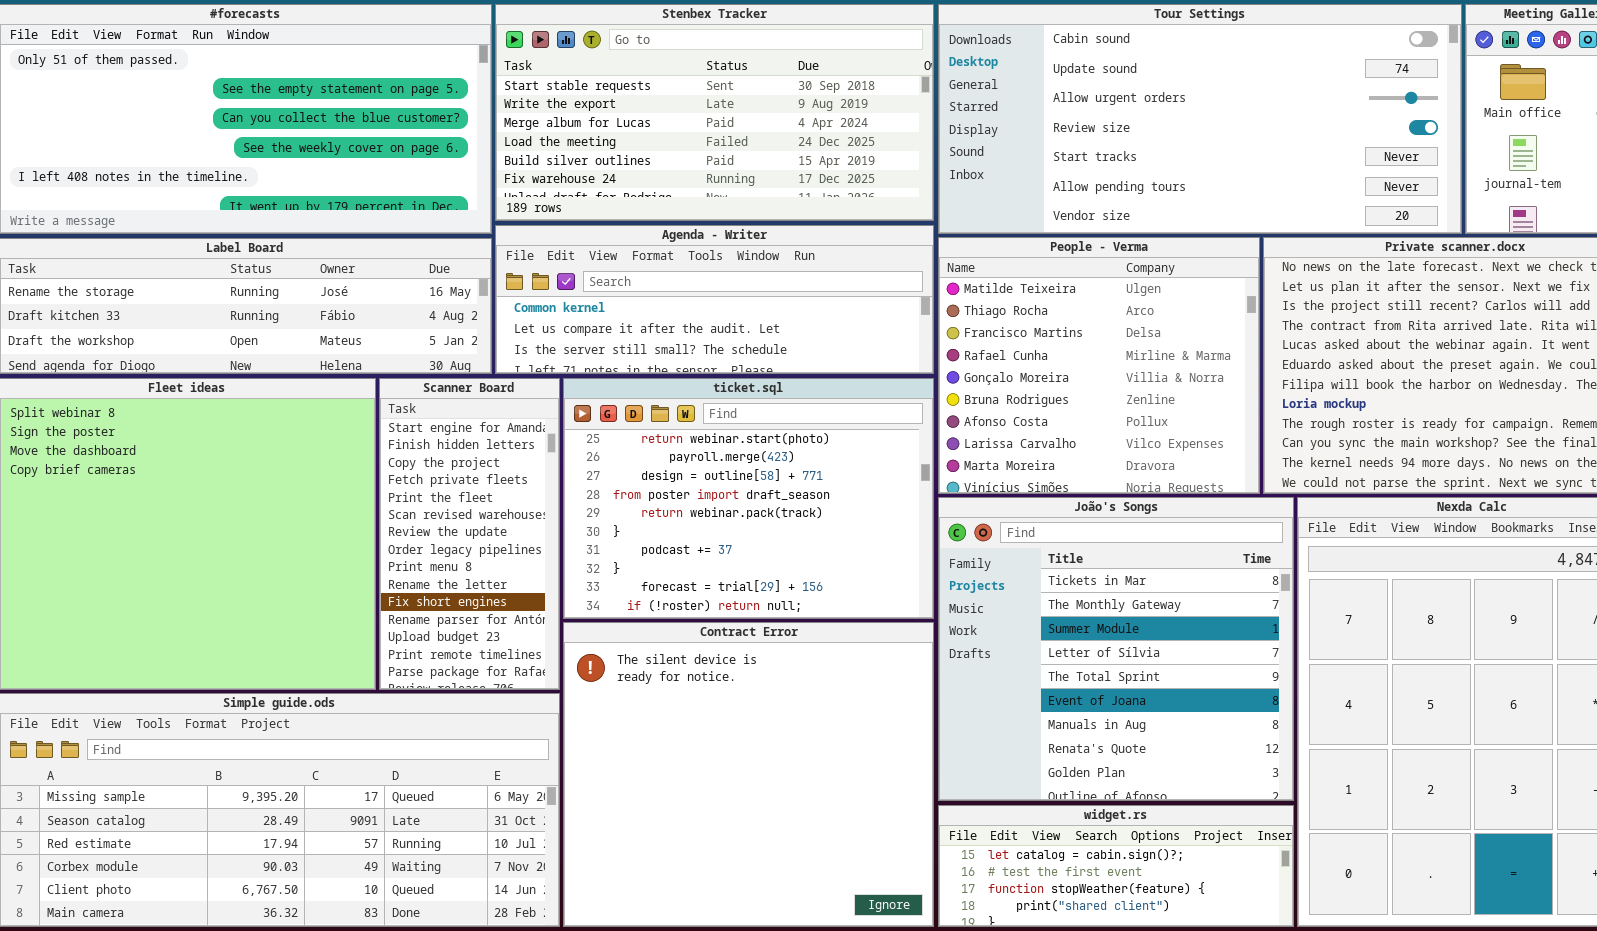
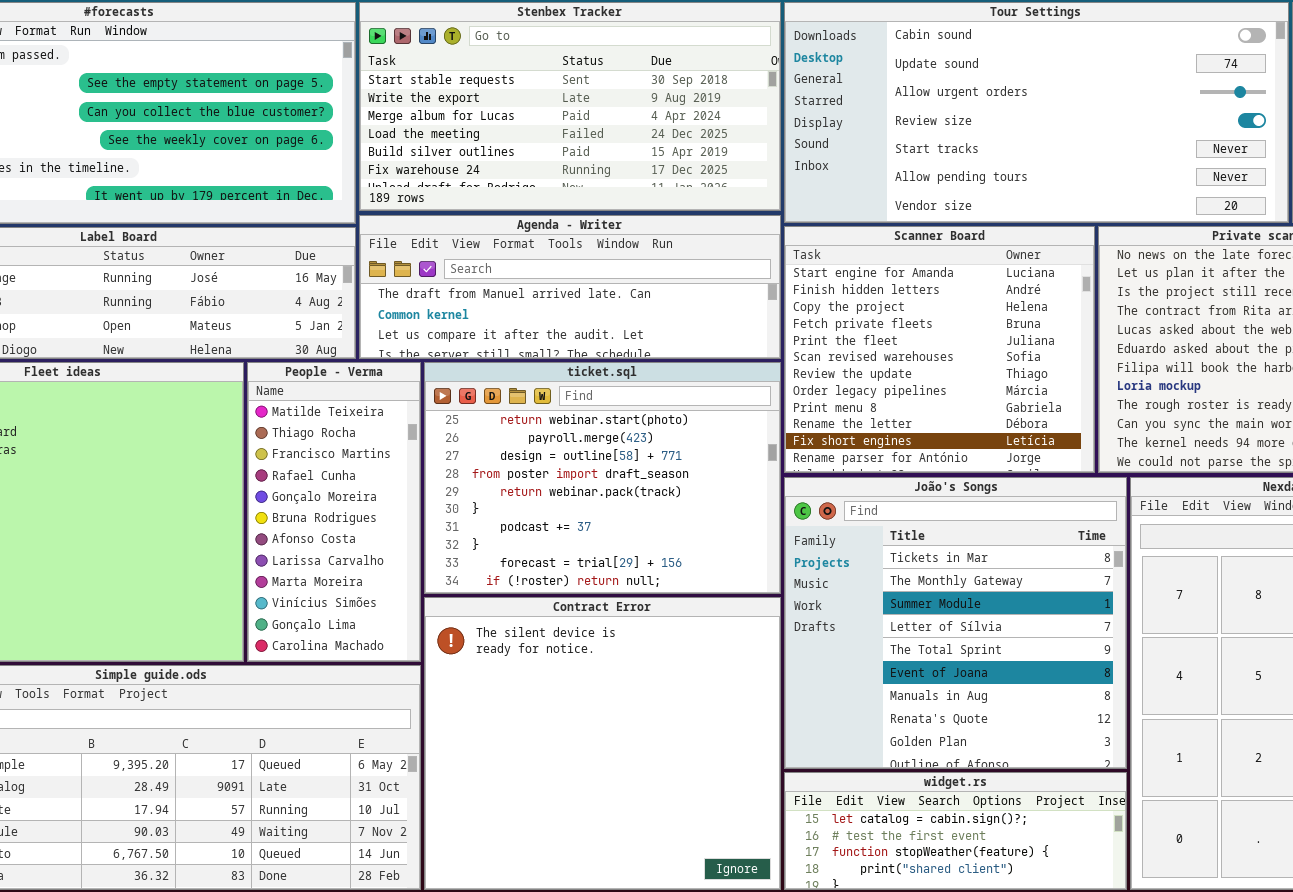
Agenda - Writer: [495,225,934,374] -> [359,215,781,359], scrolled up 1 row
People - Verma: [938,237,1260,494] -> [247,362,421,662], moved, resized
Scanner Board: [379,378,560,690] -> [784,226,1095,473], moved, resized

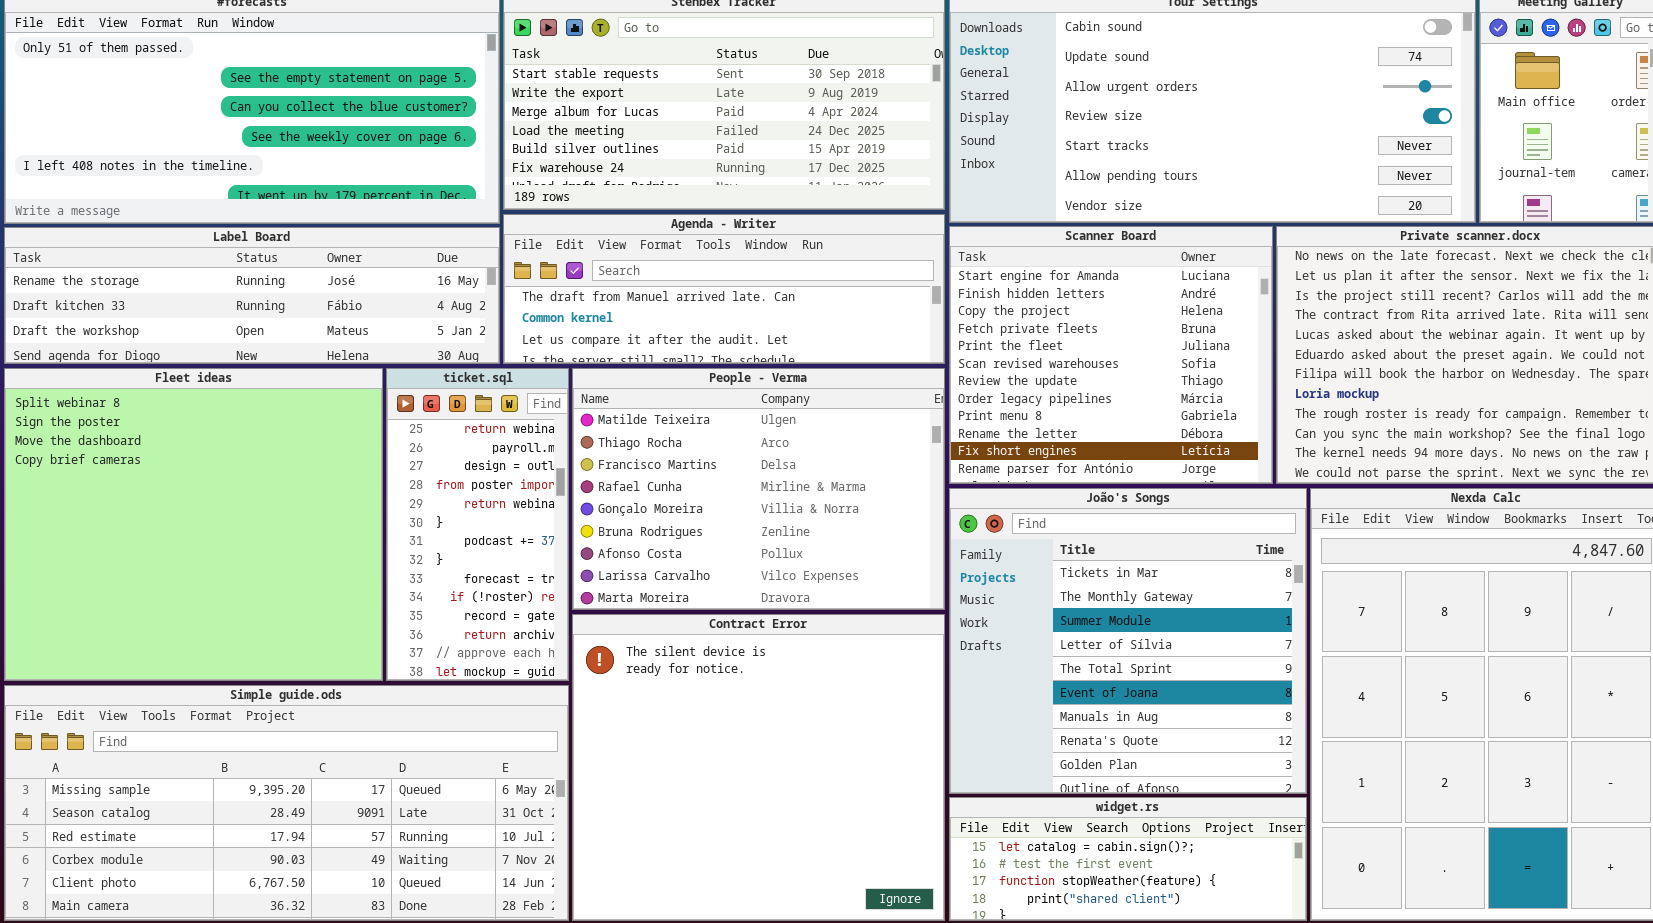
People - Verma: [247,362,421,662] -> [572,368,945,610], moved, resized
ticket.sql: [424,362,781,594] -> [386,368,569,681], moved, resized

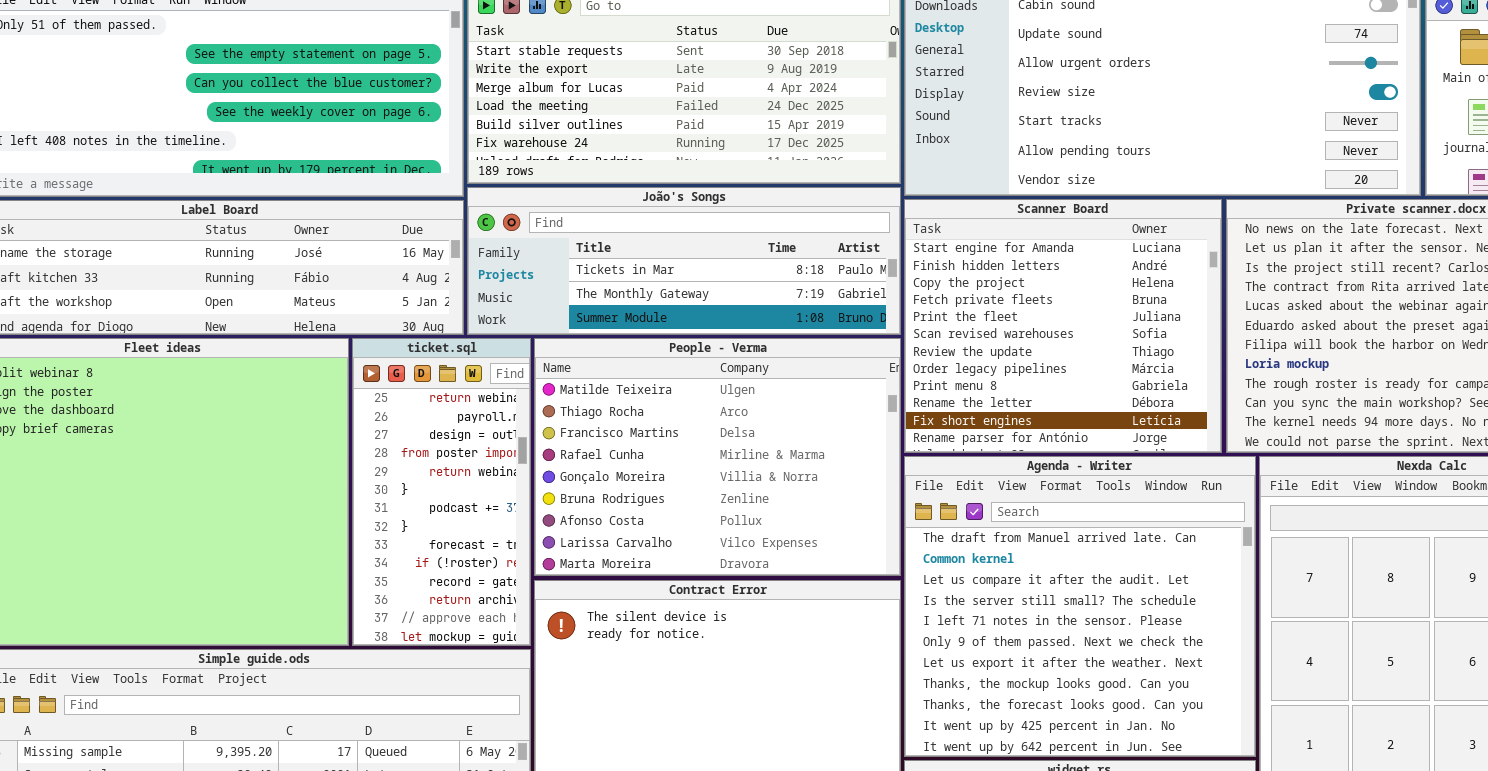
Agenda - Writer: [503,214,945,364] -> [904,456,1256,757], moved, resized
João's Songs: [949,488,1307,794] -> [467,187,901,335], moved, resized

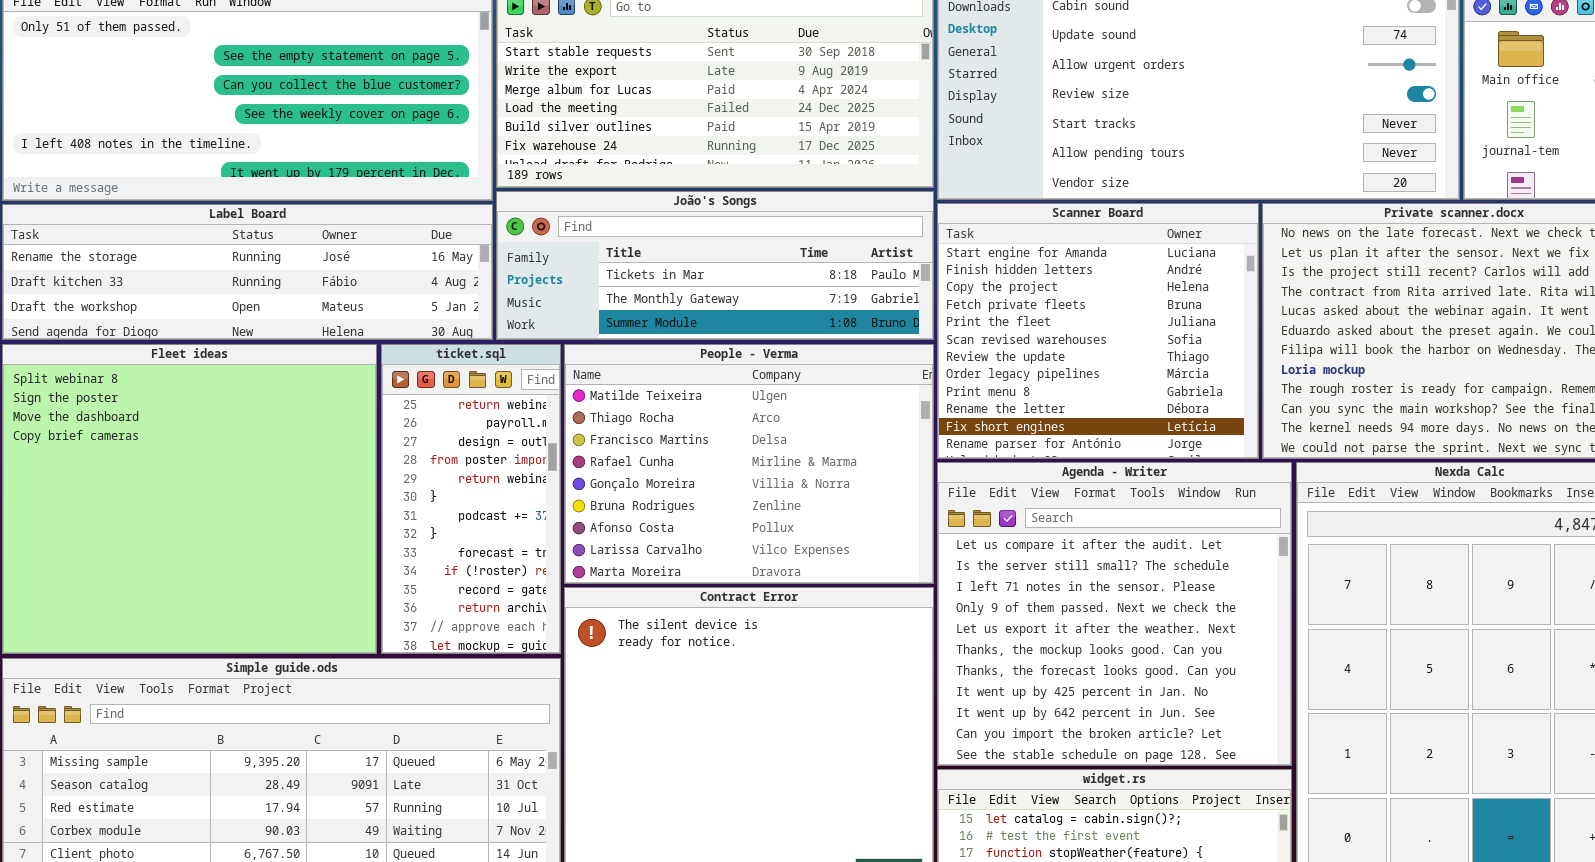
Agenda - Writer: [904,456,1256,757] -> [937,462,1292,766], scrolled down 2 rows

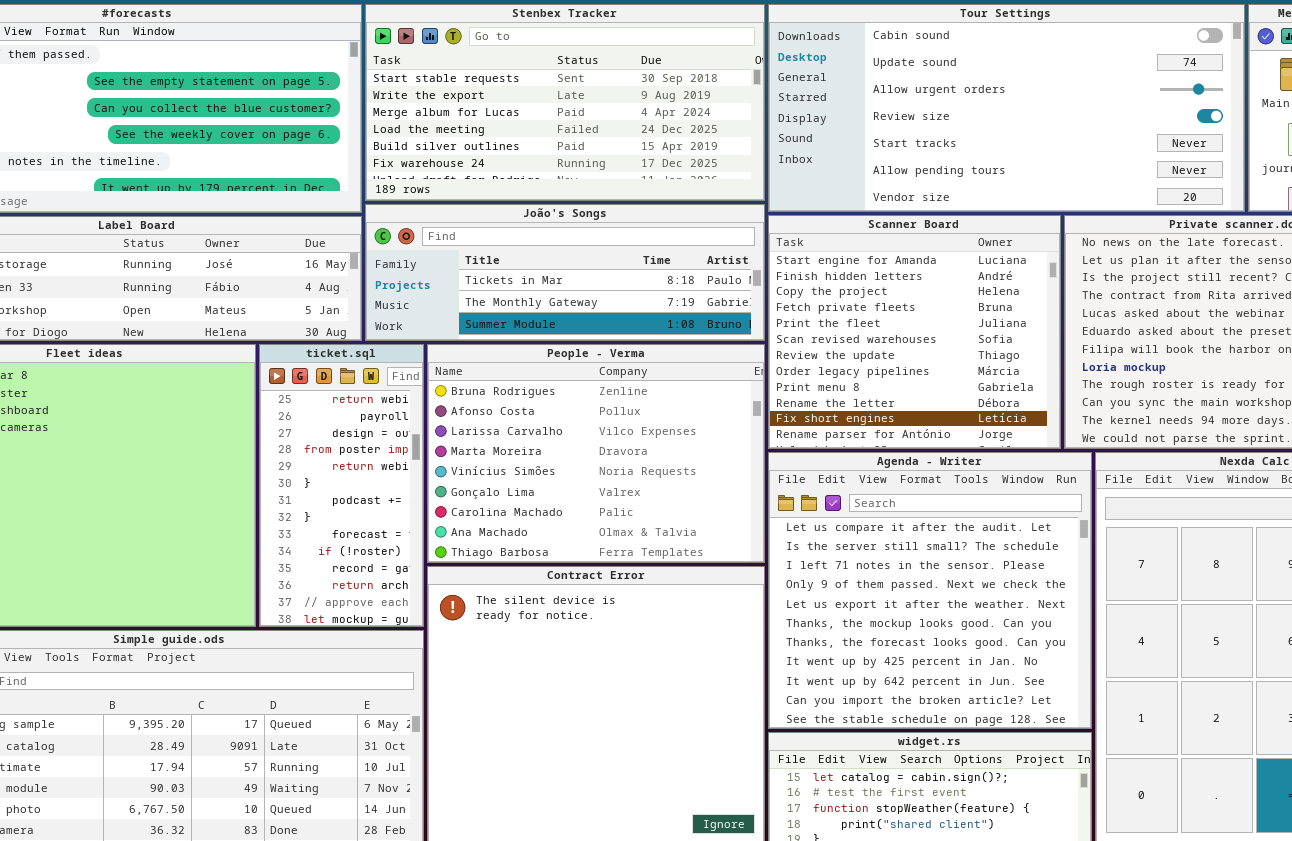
People - Verma: [564,344,934,584] -> [427,344,765,563], scrolled down 5 rows

